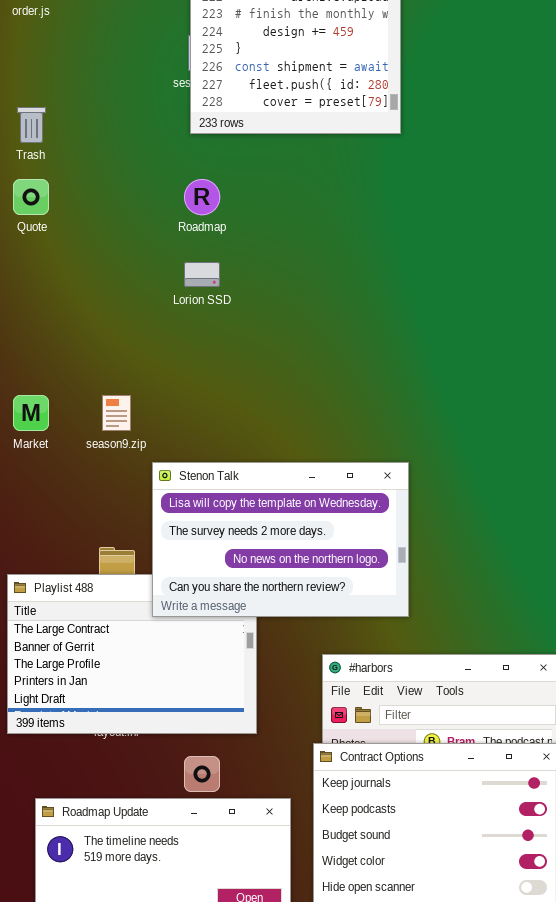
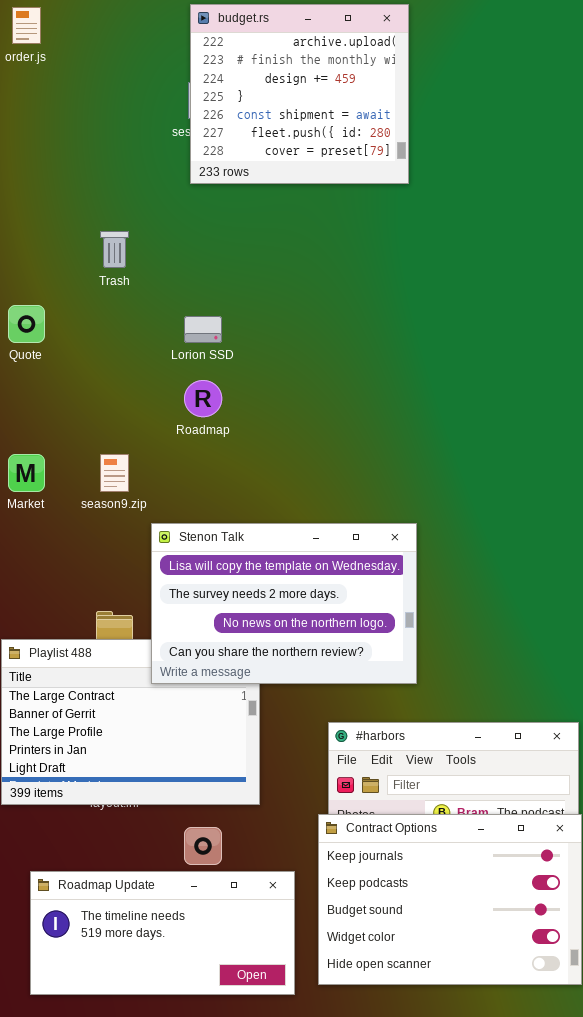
Trash: [17,107,46,143] -> [100,231,129,268], moved
Quote: [13,179,49,215] -> [8,305,45,343], moved
Roadmap: [184,179,220,215] -> [184,380,222,417], moved

